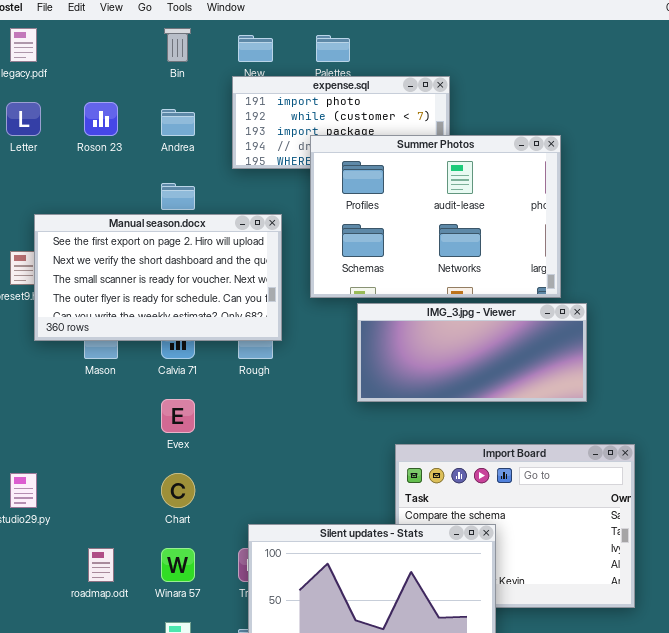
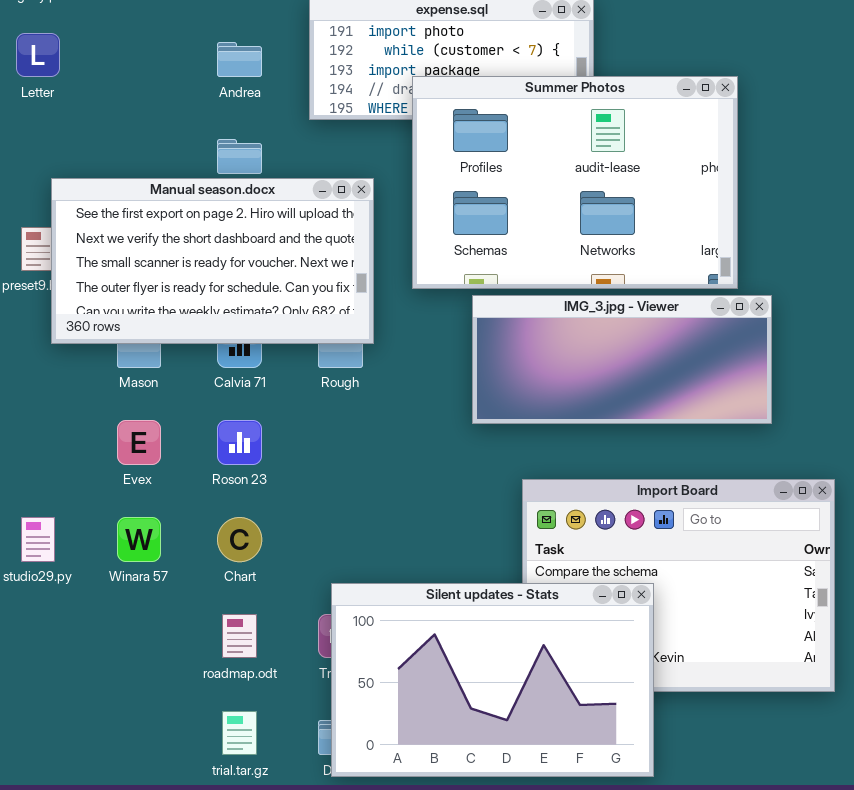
Roson 23: [84,102,118,136] -> [217,420,262,465], moved
Evex: [161,399,195,433] -> [117,420,161,465], moved
roadmap.odt: [88,548,114,582] -> [222,614,257,658], moved
Winara 57: [161,548,195,582] -> [117,517,161,562], moved

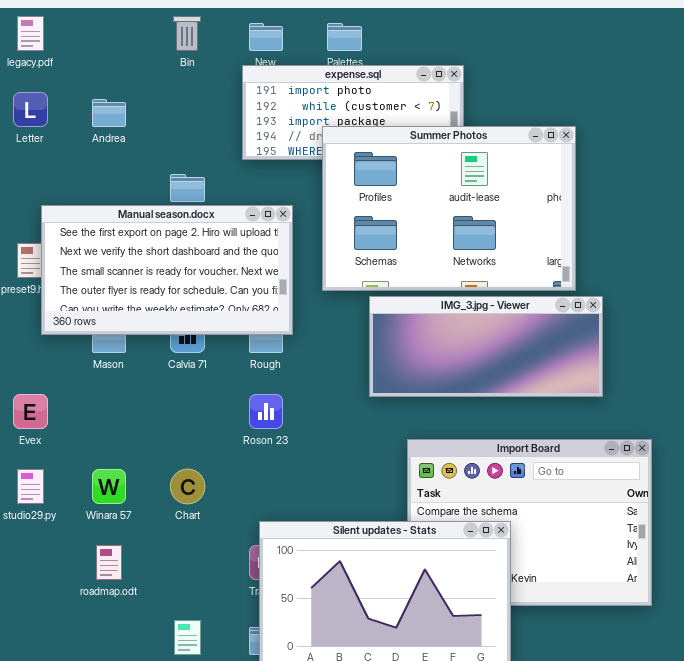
Andrea: [217,42,262,77] -> [92,99,126,127], moved
Evex: [117,420,161,465] -> [13,394,48,429], moved
Roson 23: [217,420,262,465] -> [249,394,283,429], moved
roadmap.odt: [222,614,257,658] -> [96,545,122,580], moved

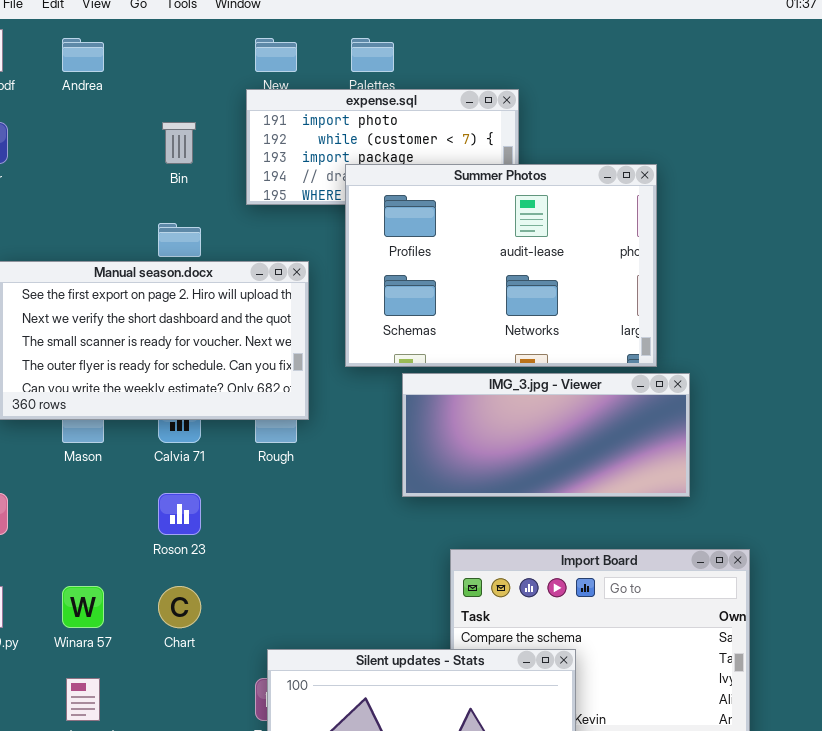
Bin: [173,16,201,51] -> [162,122,196,164], moved
Andrea: [92,99,126,127] -> [62,38,104,72], moved
Roson 23: [249,394,283,429] -> [158,493,201,535], moved

